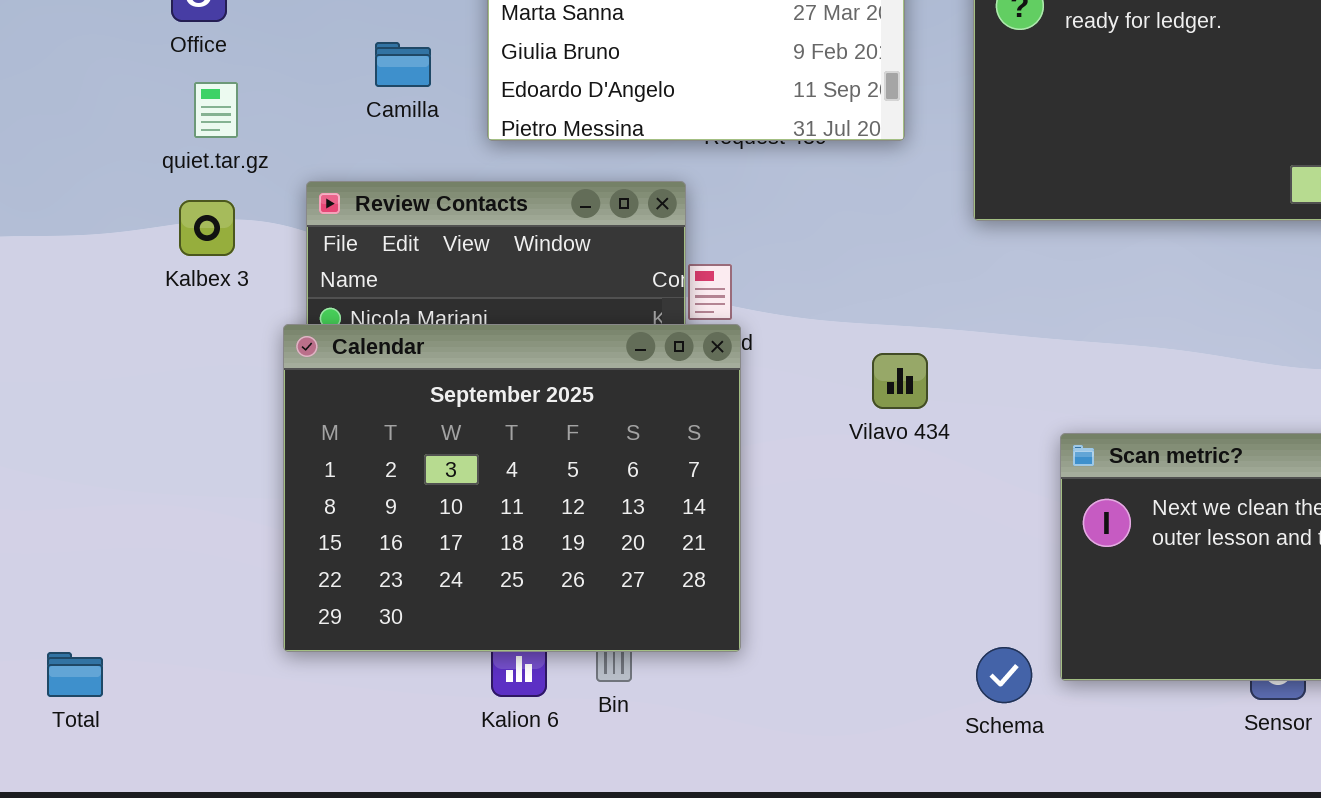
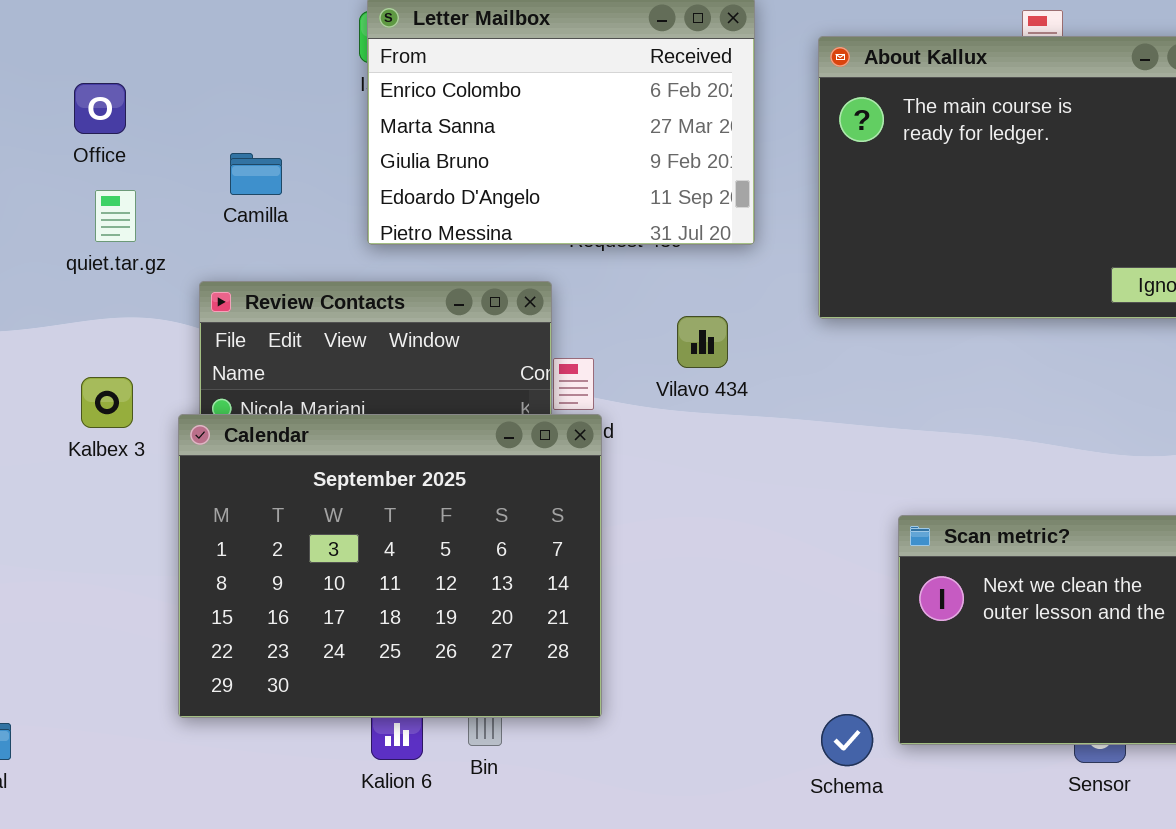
Camilla: [375,42,431,87] -> [230,153,282,195], moved
Kalbex 3: [179,200,235,256] -> [81,377,133,428], moved
Vilavo 434: [872,353,928,409] -> [677,316,728,368], moved

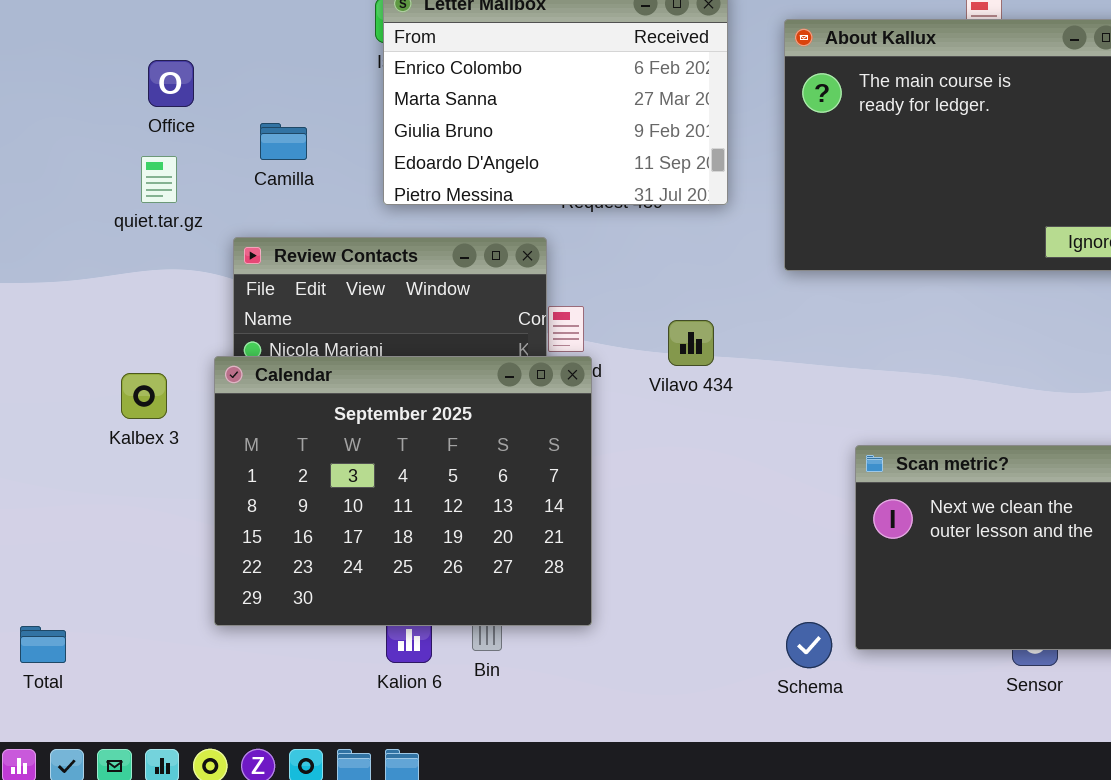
Office: [74,83,126,134] -> [148,60,194,107], moved
Vilavo 434: [677,316,728,368] -> [668,320,714,366], moved
Kalbex 3: [81,377,133,428] -> [121,373,167,419], moved

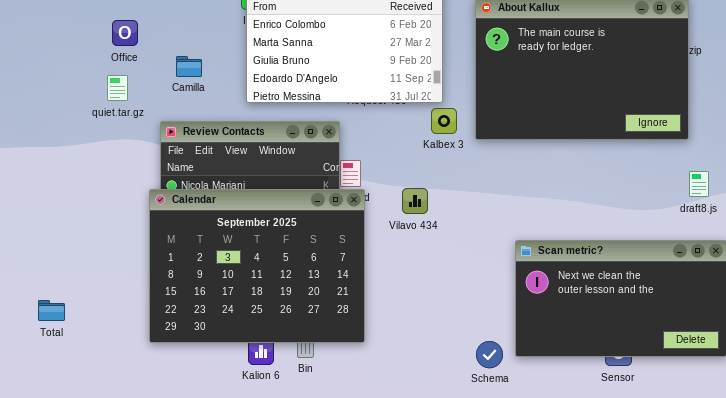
Vilavo 434: [668,320,714,366] -> [402,188,428,214], moved
Kalbex 3: [121,373,167,419] -> [431,108,457,134], moved
Total: [20,626,66,663] -> [38,300,65,321], moved

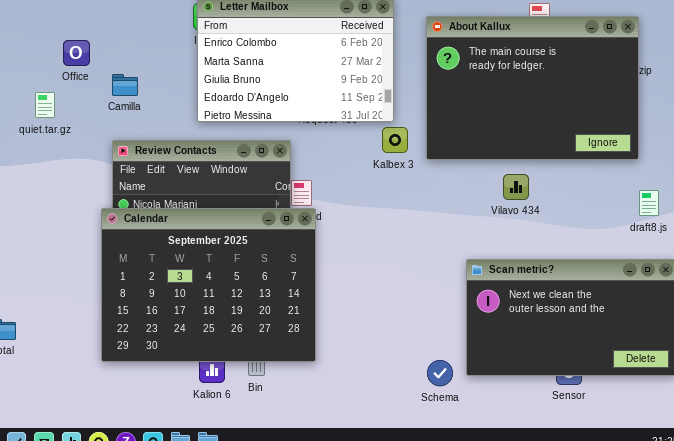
Camilla: [176,56,202,77] -> [112,74,138,96], moved
quiet.tar.gz: [107,75,128,101] -> [35,92,55,118], moved
Vilavo 434: [402,188,428,214] -> [503,174,529,200], moved

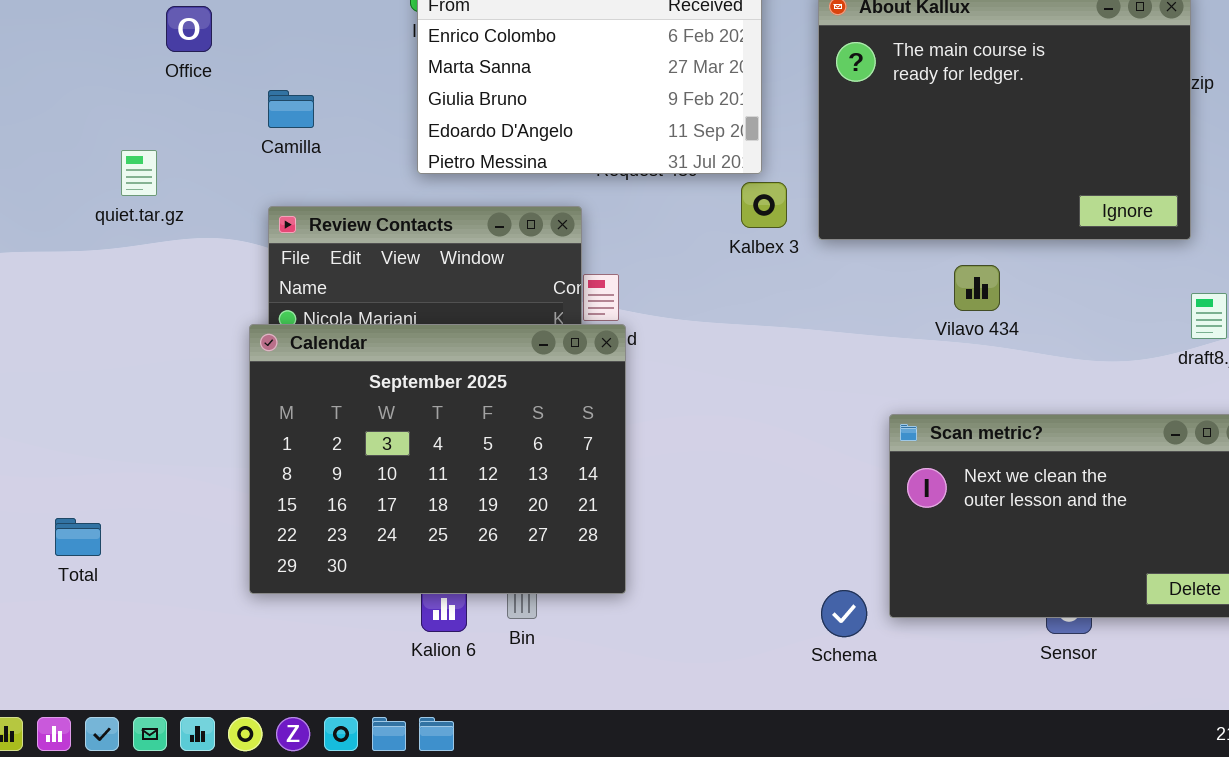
Office: [63,40,90,66] -> [166,6,212,52], moved
quiet.tar.gz: [35,92,55,118] -> [121,150,157,196], moved

